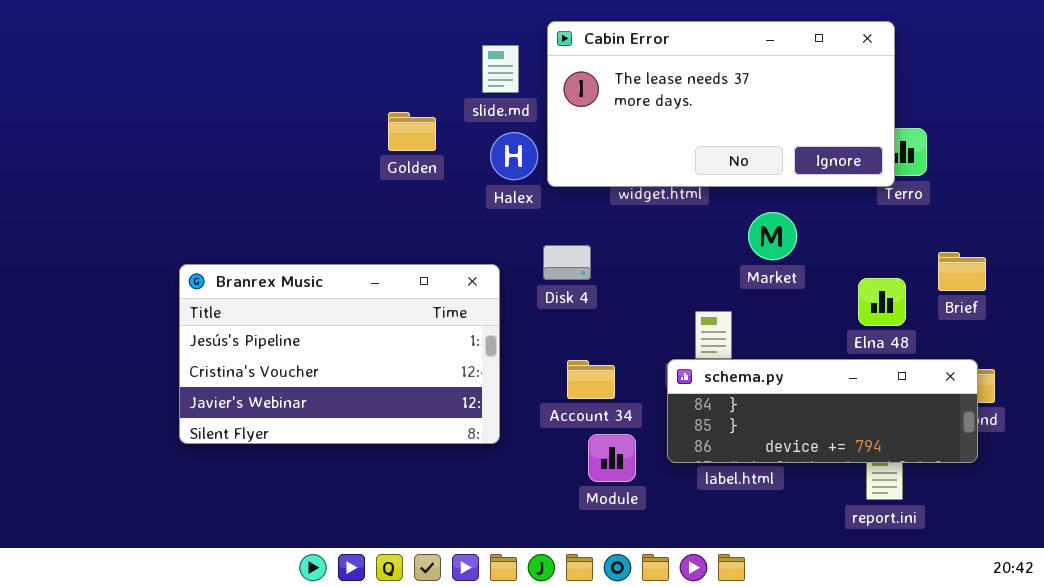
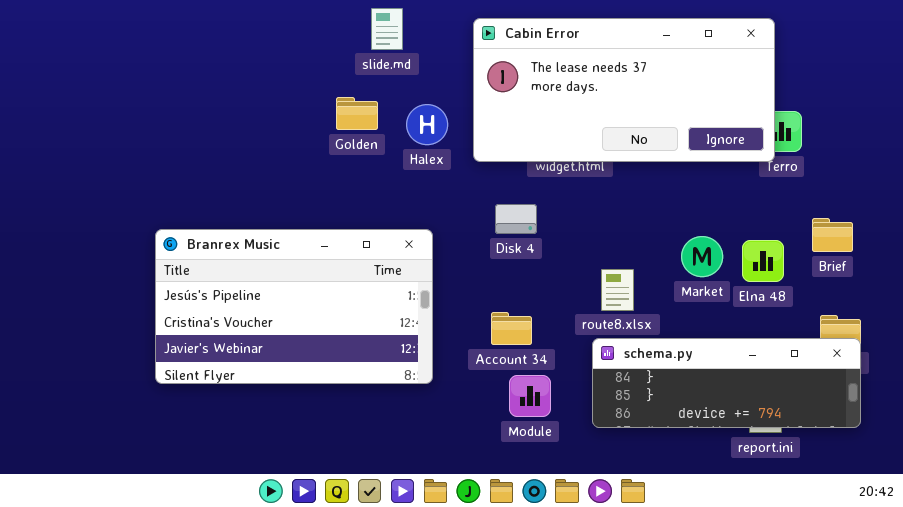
slide.md: [482,45,519,93] -> [371,8,403,50], moved
Halex: [490,132,538,180] -> [406,104,448,145], moved
Market: [748,212,797,260] -> [681,236,723,277], moved
Disk 4: [543,245,591,280] -> [495,204,537,234], moved
schema.py: [667,359,978,463] -> [592,338,861,428], moved

